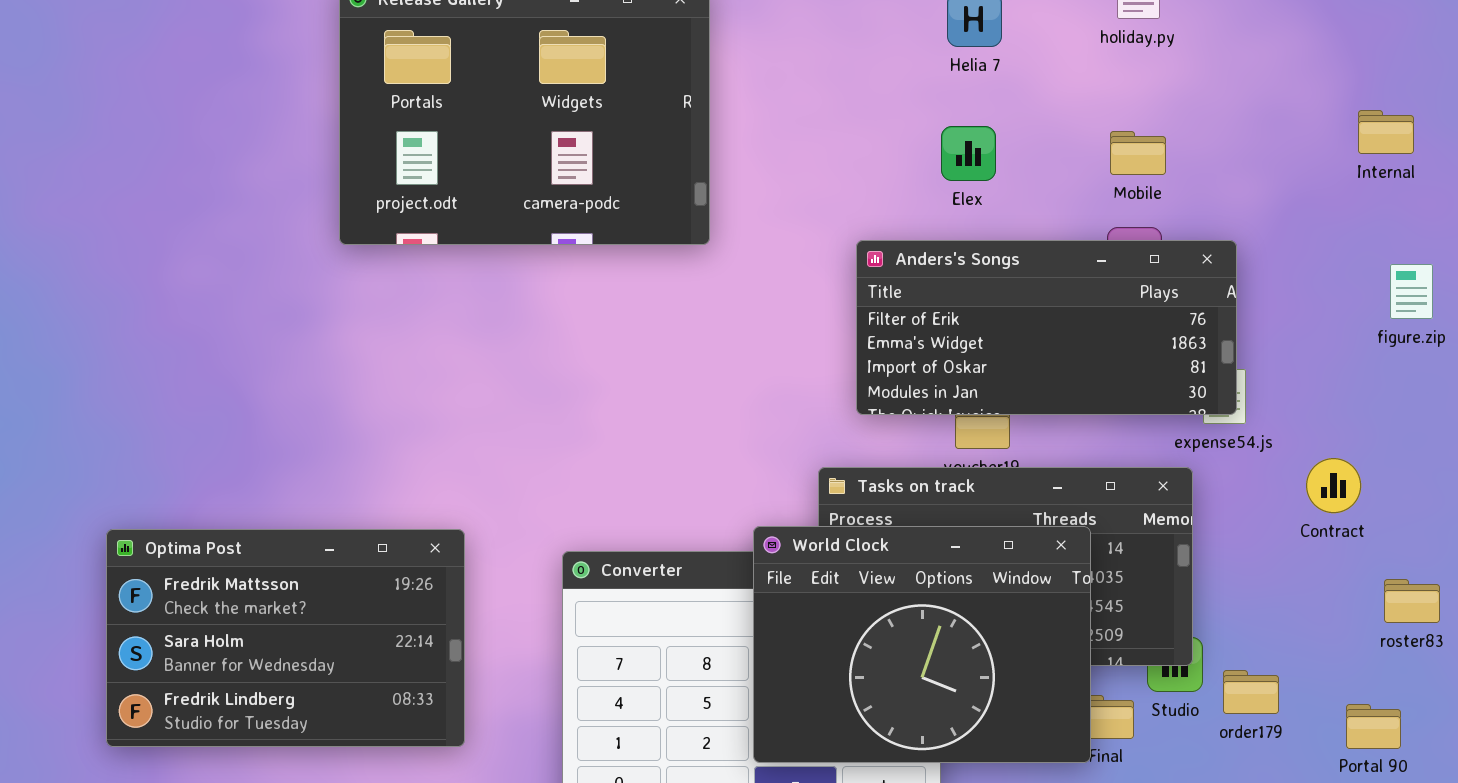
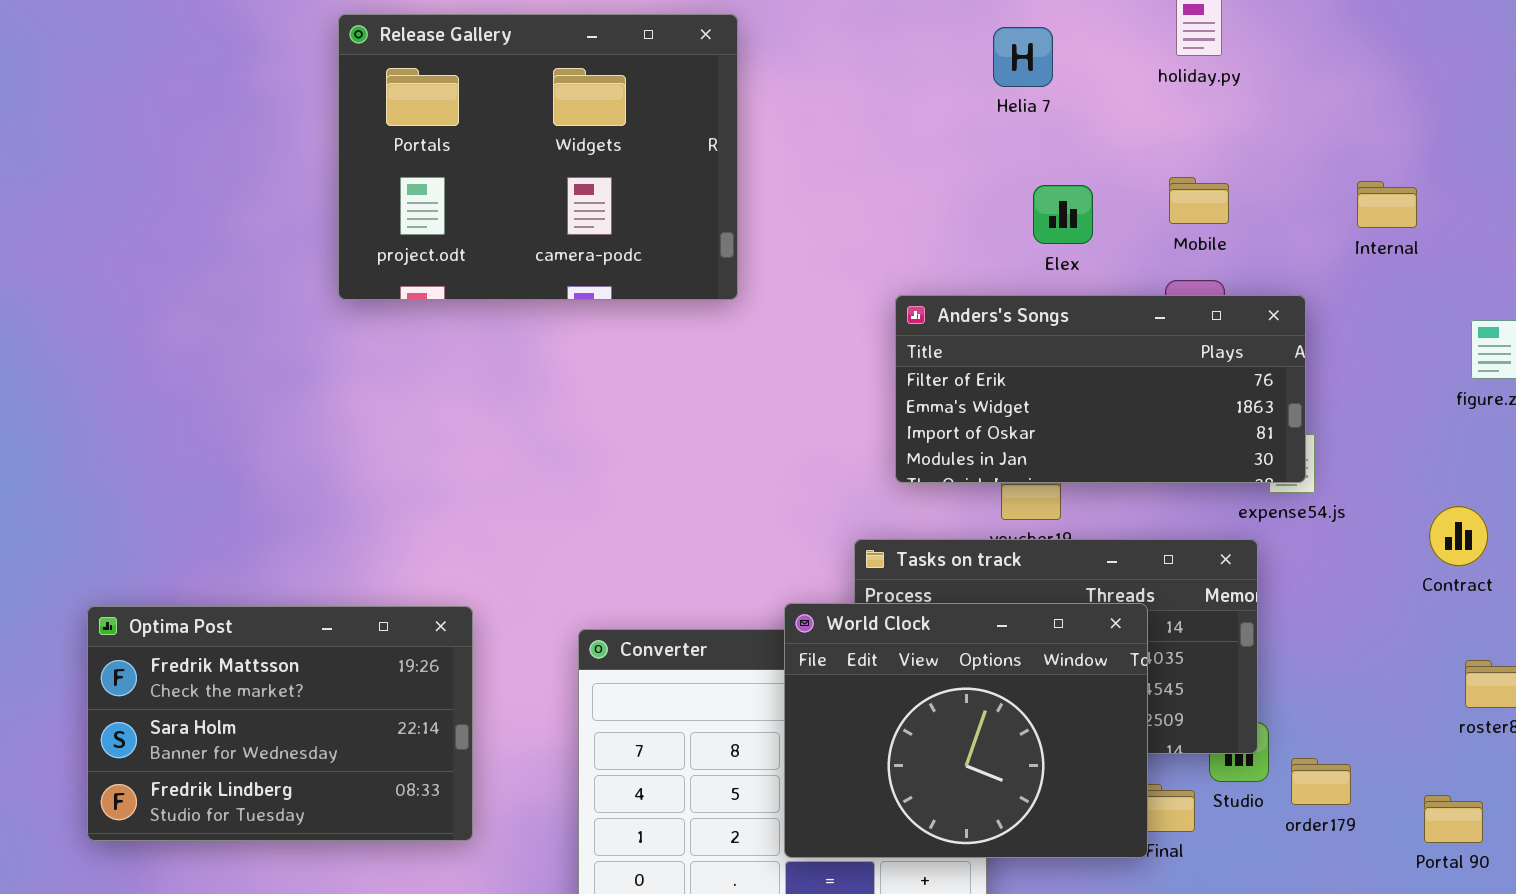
Internal: [1358,110,1414,154] -> [1357,181,1417,228], moved
Elex: [941,126,996,181] -> [1033,185,1093,244], moved
Contract: [1306,458,1361,513] -> [1429,506,1488,566], moved

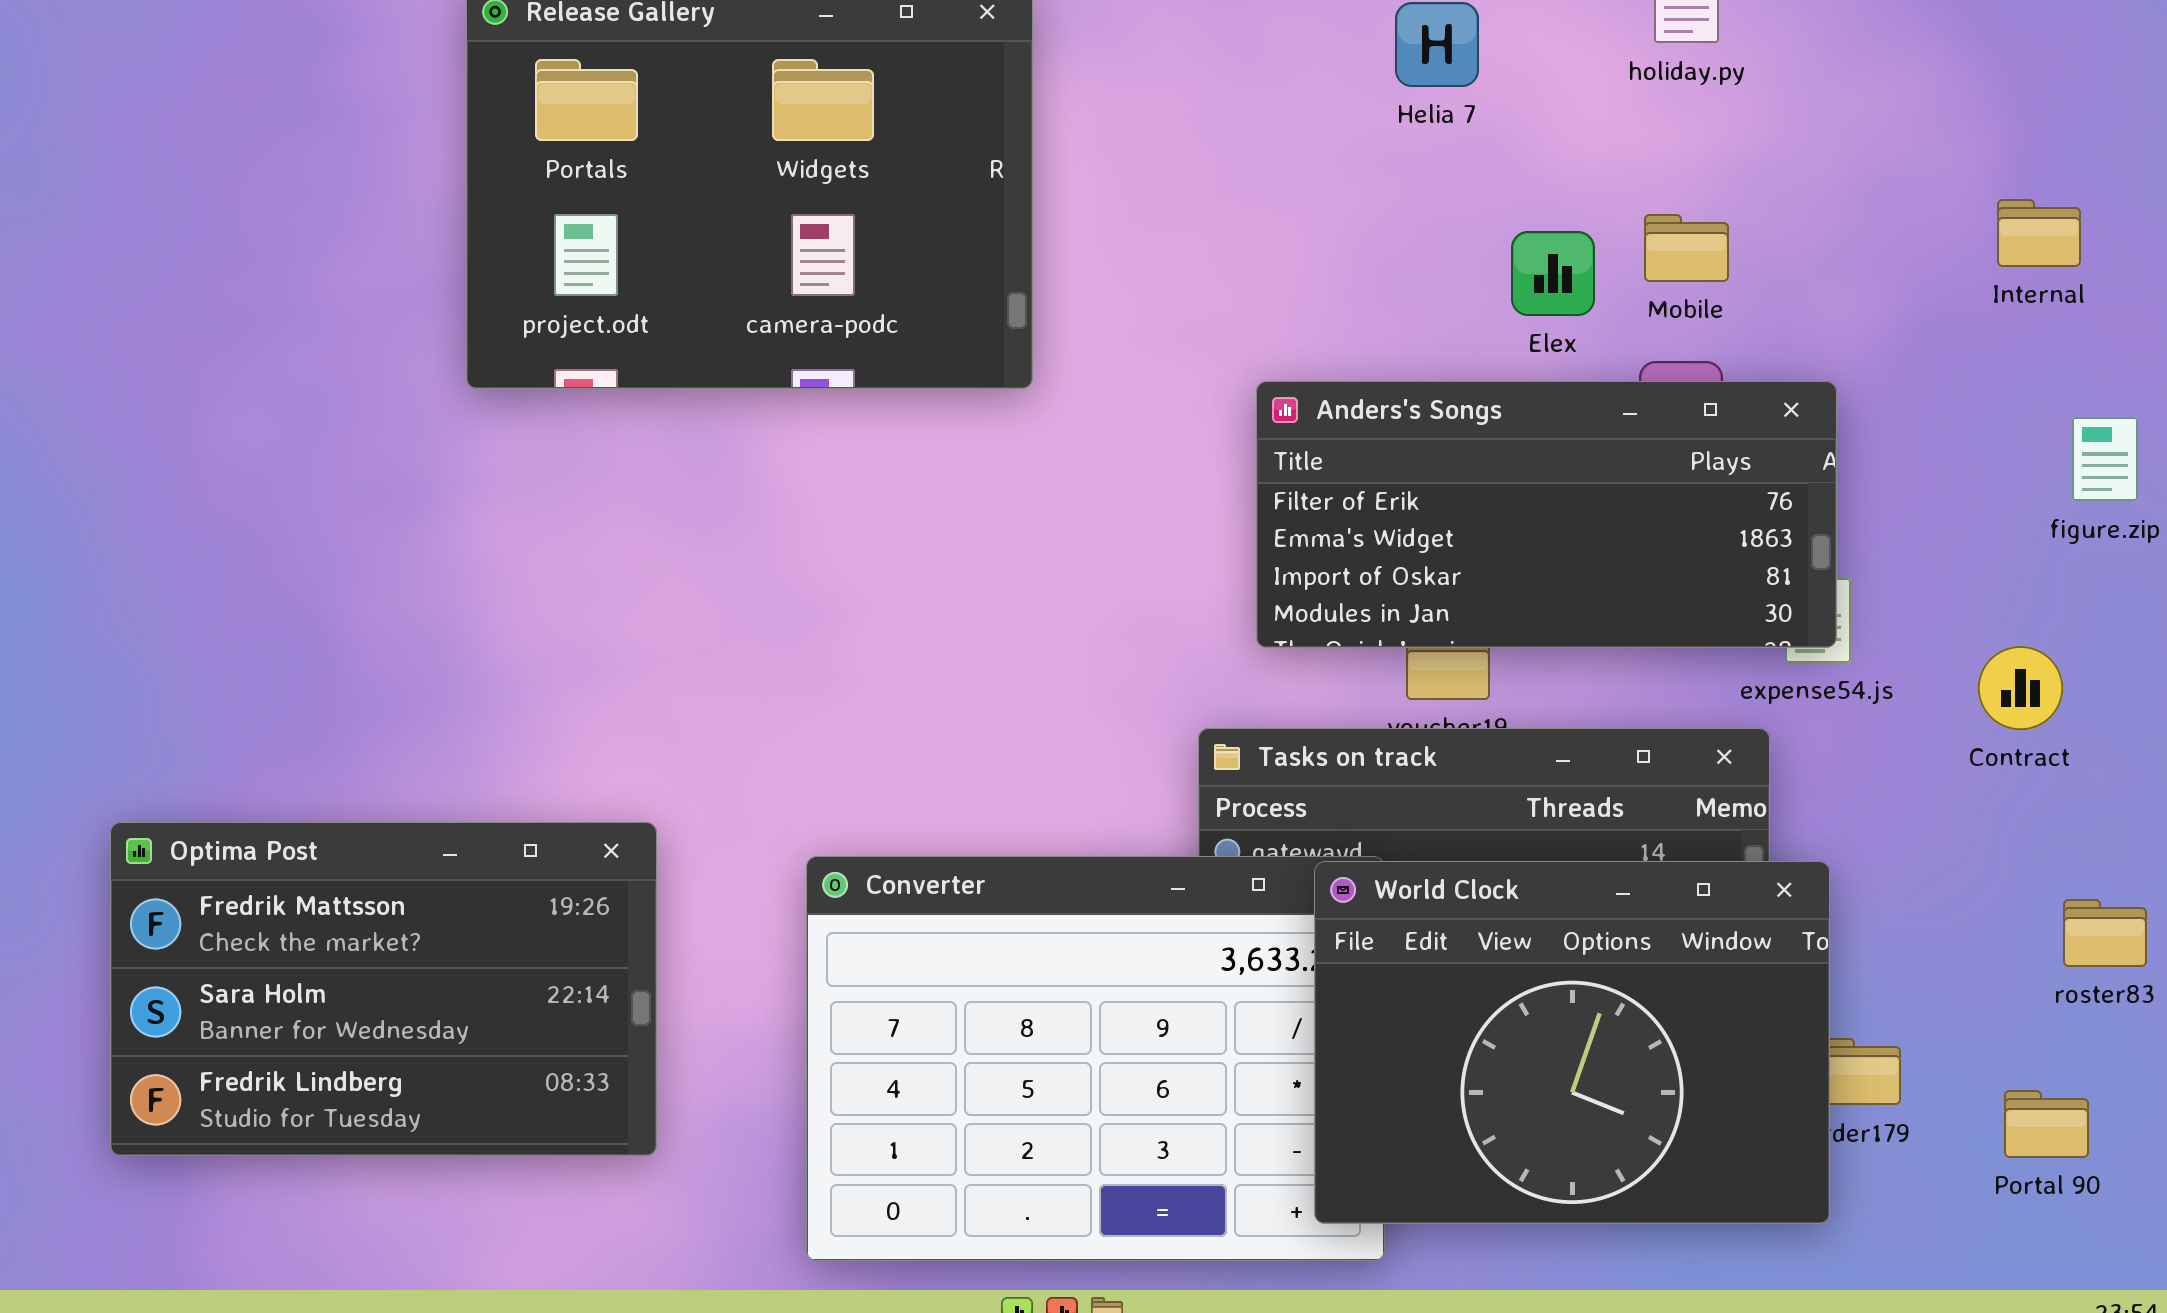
Internal: [1357,181,1417,228] -> [1997,199,2081,267], moved
Elex: [1033,185,1093,244] -> [1511,231,1595,316], moved
Contract: [1429,506,1488,566] -> [1978,646,2063,730], moved
World Clock: [784,603,1148,858] -> [1314,861,1830,1224], moved

